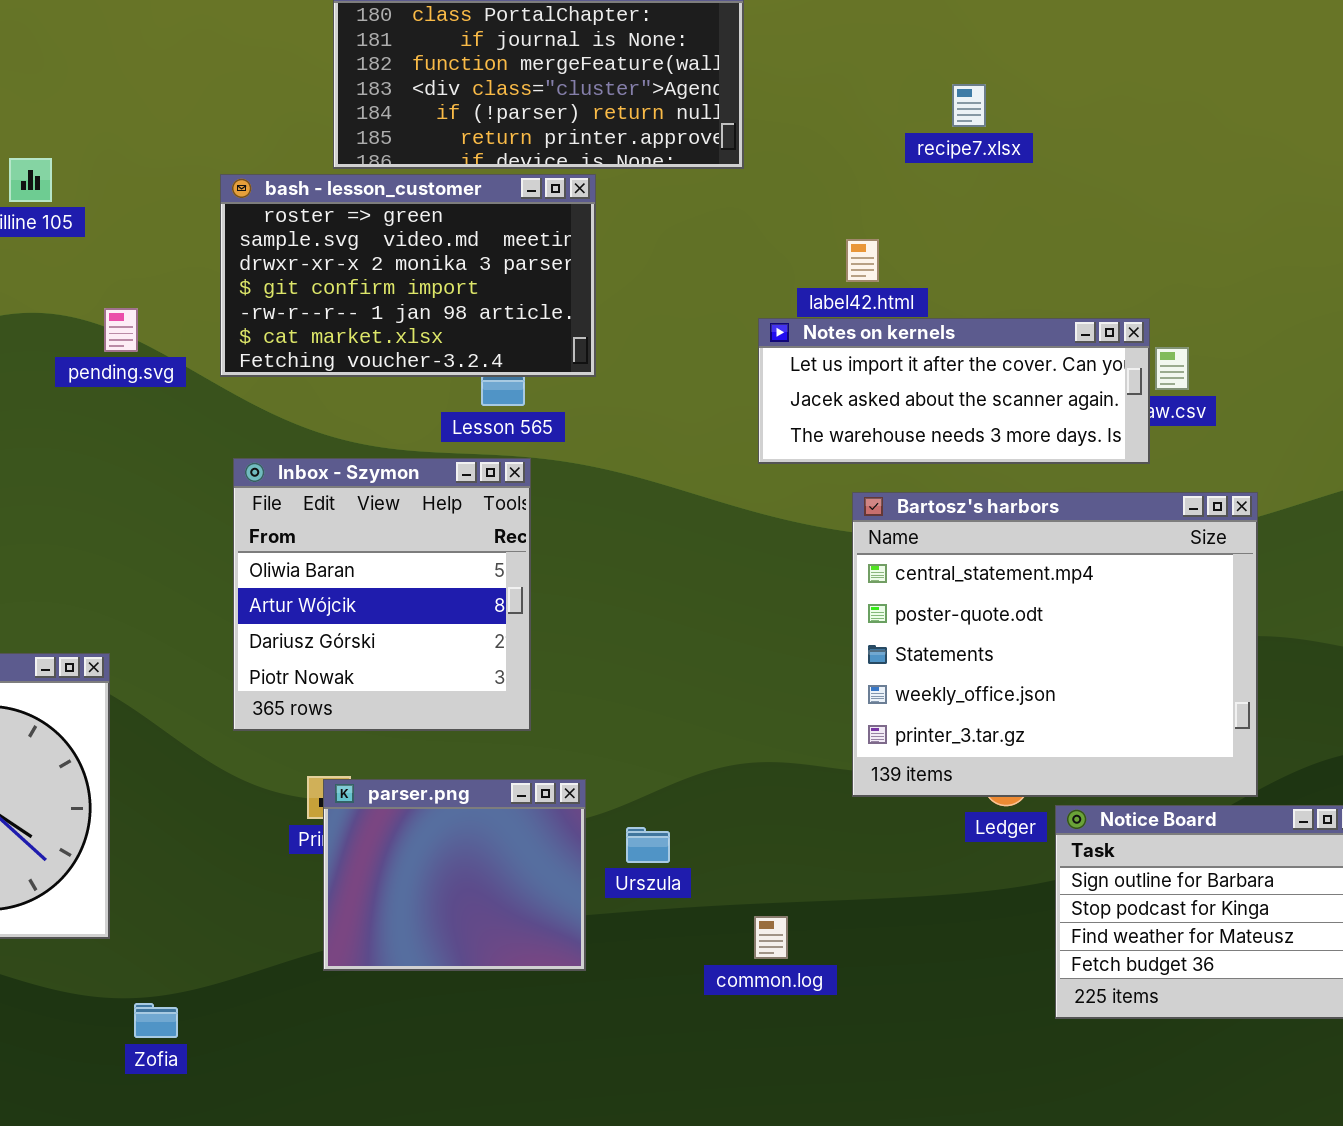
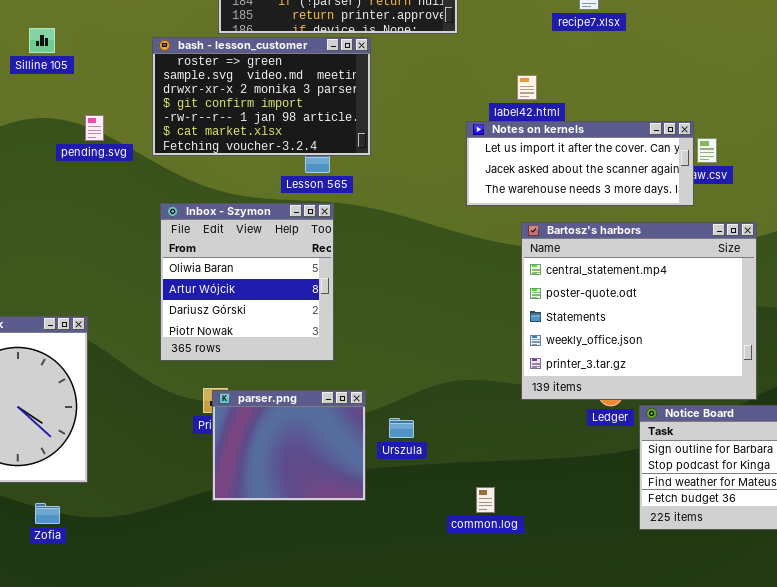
common.log: [754,916,788,959] -> [476,487,495,513], moved
Zofia: [134,1003,178,1038] -> [35,503,60,524], moved

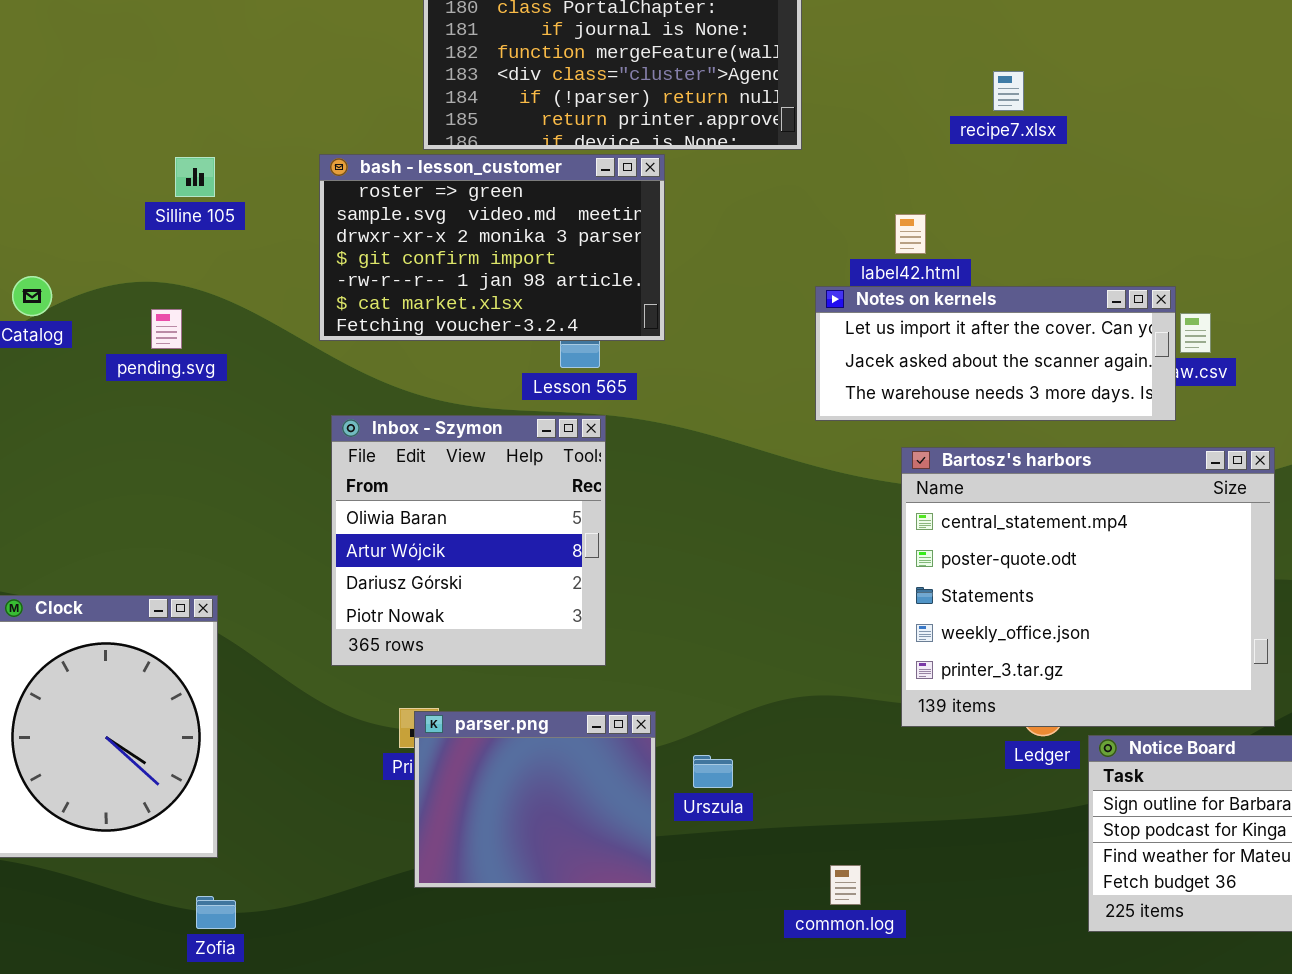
Silline 105: [29,28,55,53] -> [175,157,215,197], moved
pending.svg: [85,115,104,141] -> [151,309,182,349], moved
Zofia: [35,503,60,524] -> [196,896,236,929], moved

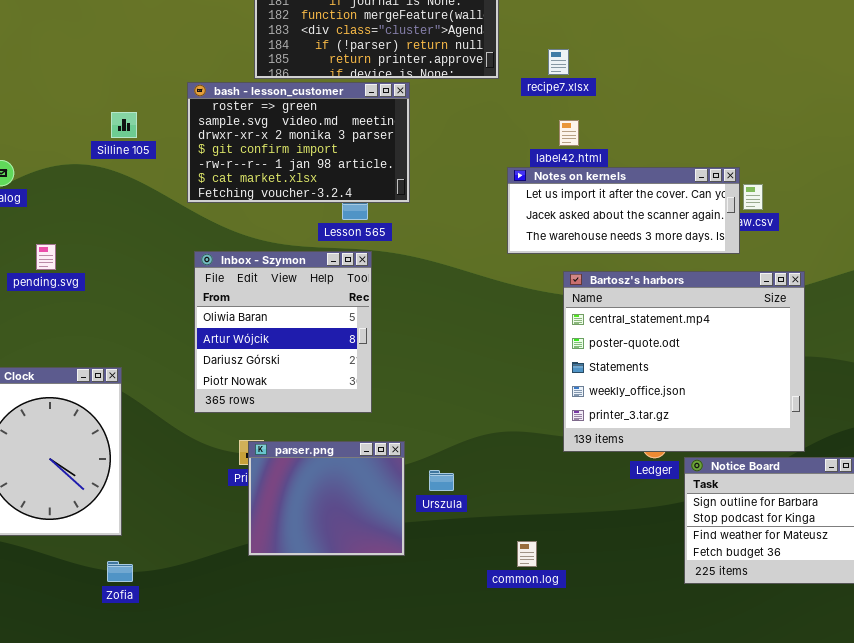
recipe7.xlsx: [993,71,1024,111] -> [548,49,569,75], moved
Silline 105: [175,157,215,197] -> [111,112,137,138], moved
pending.svg: [151,309,182,349] -> [36,244,56,270], moved

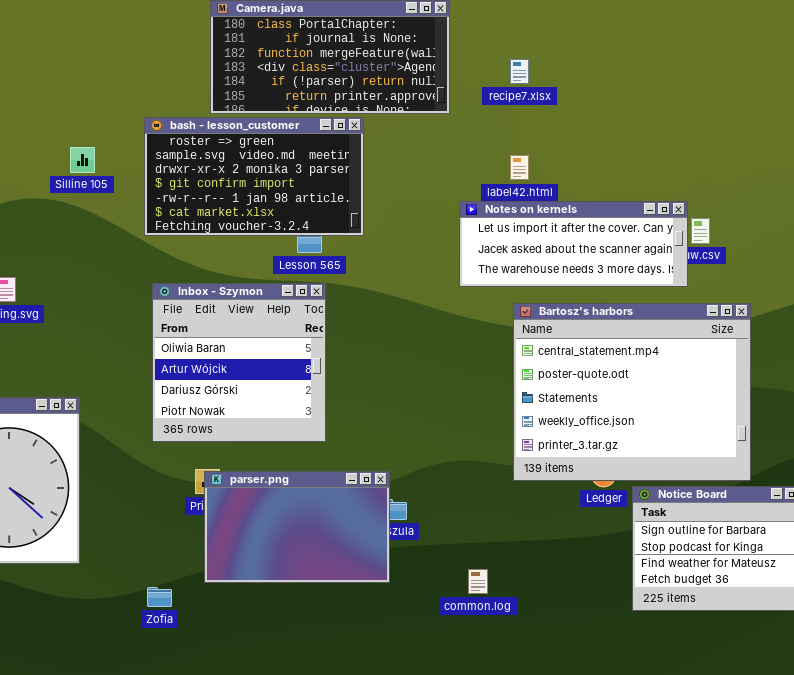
recipe7.xlsx: [548,49,569,75] -> [510,59,529,84], moved
parser.png: [248,441,405,556] -> [204,471,390,583], resized
Zofia: [107,561,133,582] -> [147,587,172,607], moved

